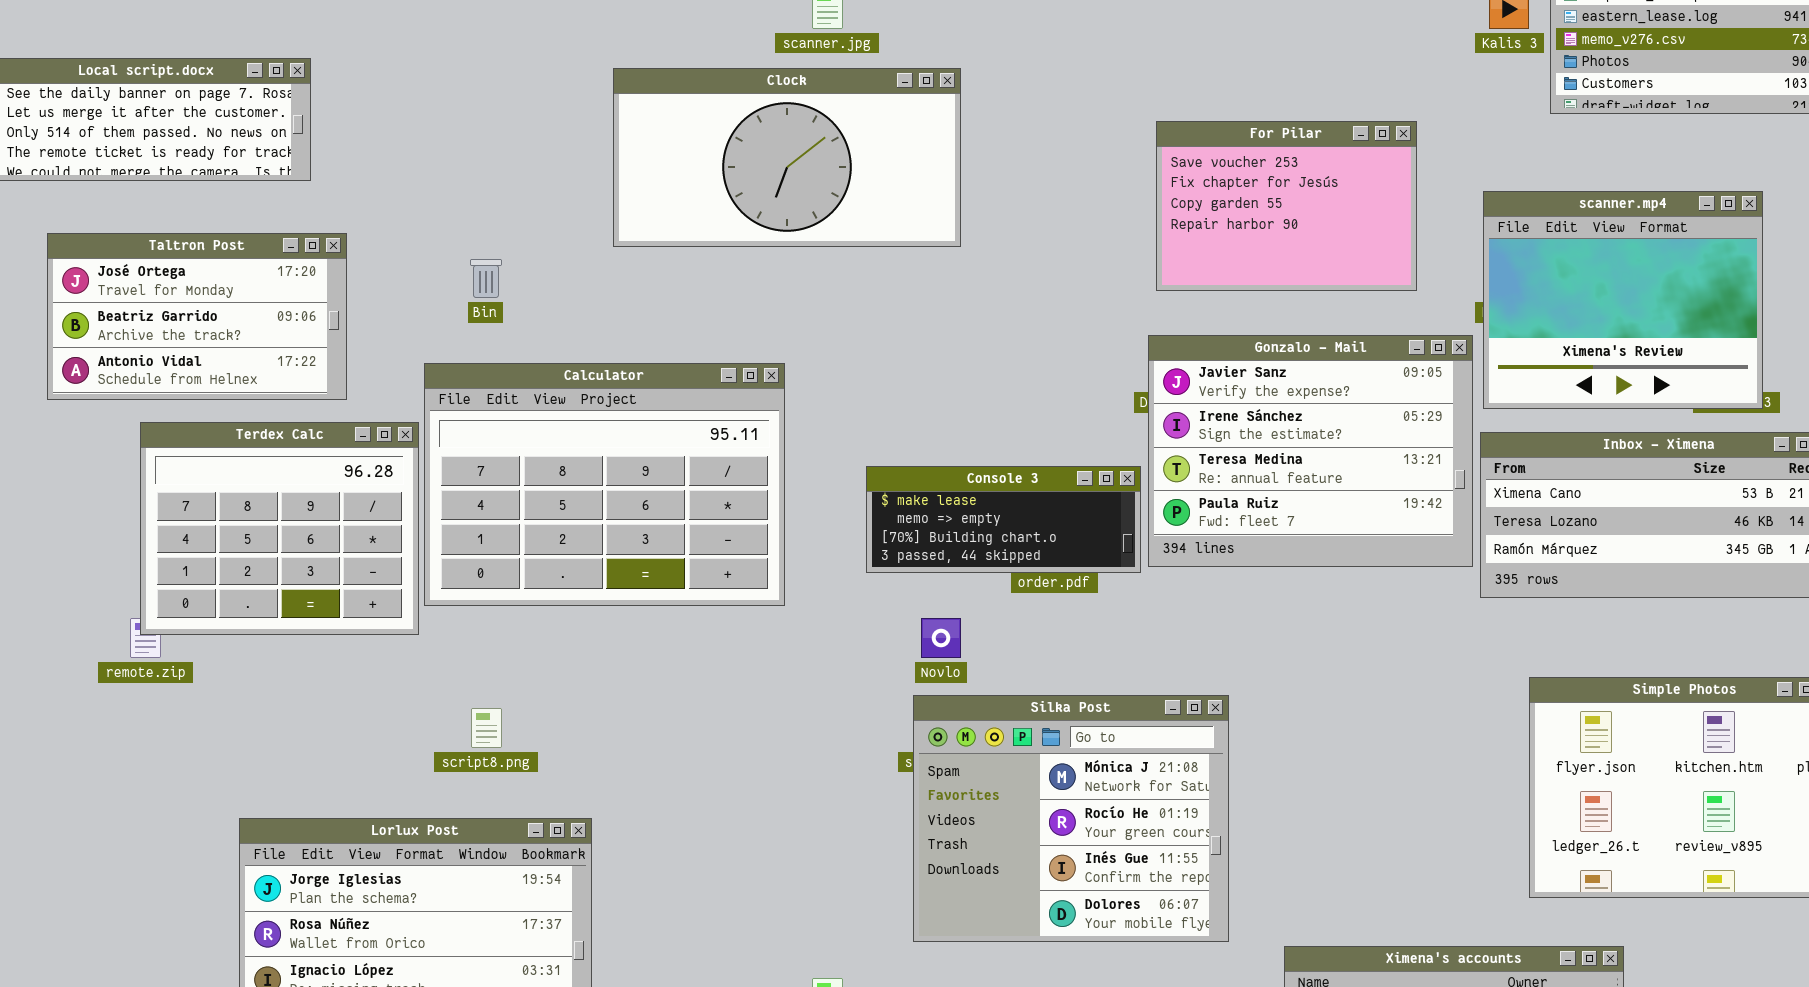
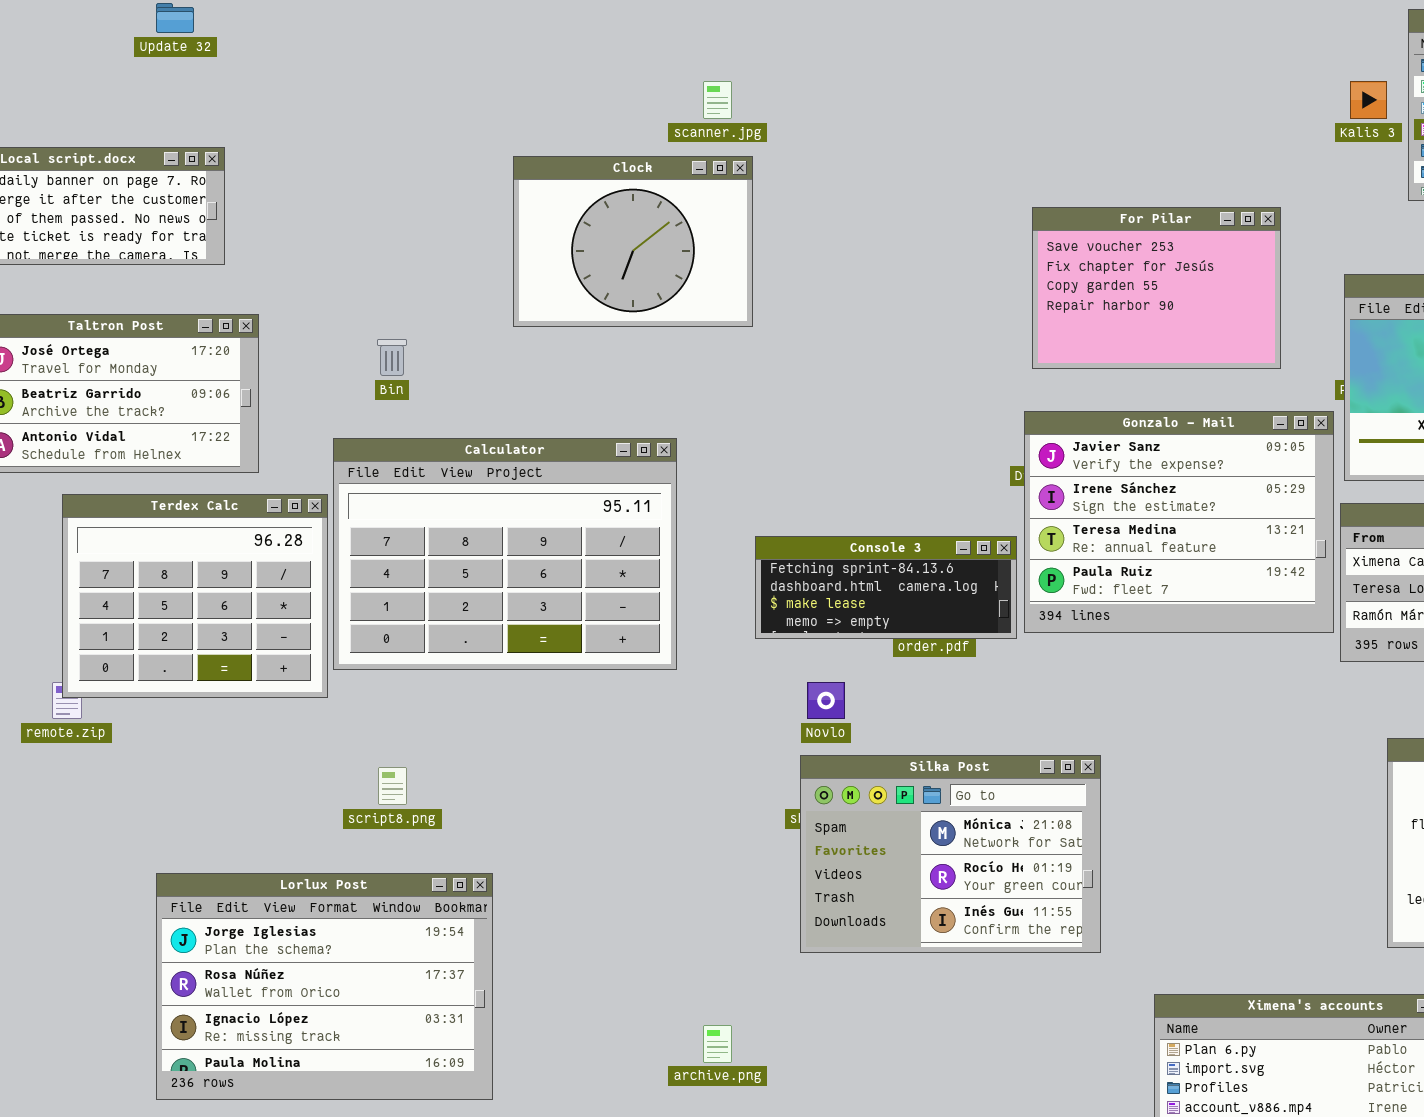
Clock: [613,68,961,247] -> [513,156,753,327], resized
Console 3: [866,466,1141,573] -> [755,536,1017,639], scrolled up 2 rows
Silka Post: [913,695,1229,942] -> [800,755,1101,953], resized

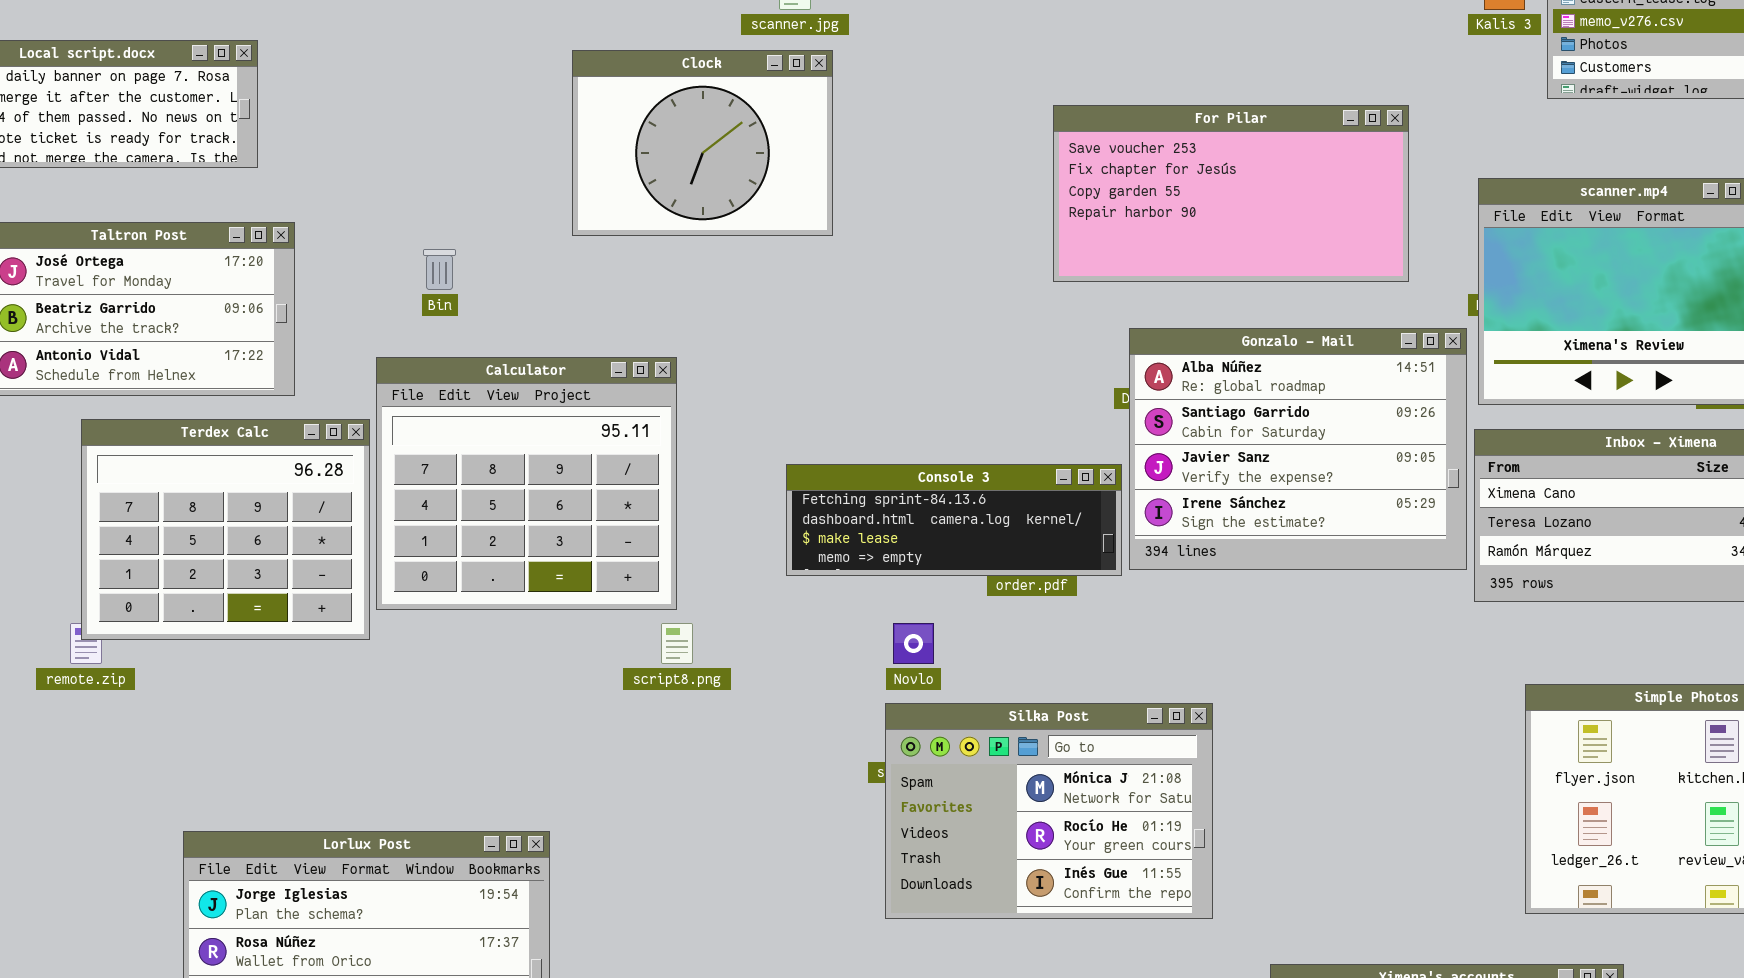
For Pilar: [1032,207,1281,369] -> [1053,105,1409,282], resized
Gonzalo - Mail: [1024,411,1334,633] -> [1129,328,1467,570], scrolled up 2 rows
Calculator: [333,438,677,670] -> [376,357,677,610], resized
Console 3: [755,536,1017,639] -> [786,464,1122,576], resized
script8.png: [378,767,407,805] -> [661,623,693,664], moved

